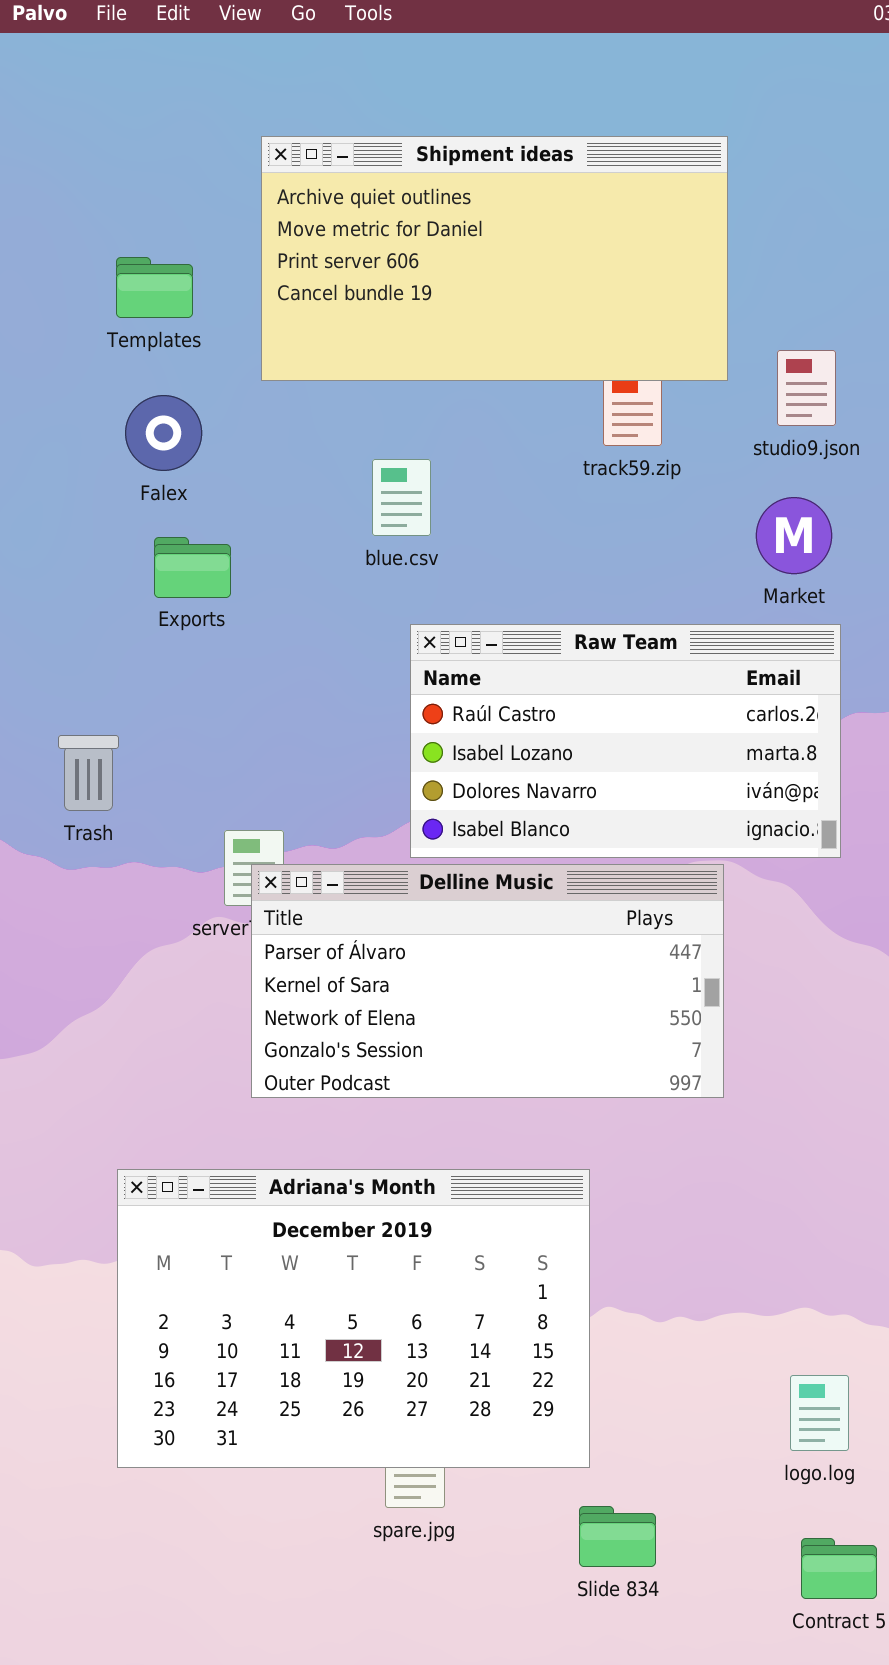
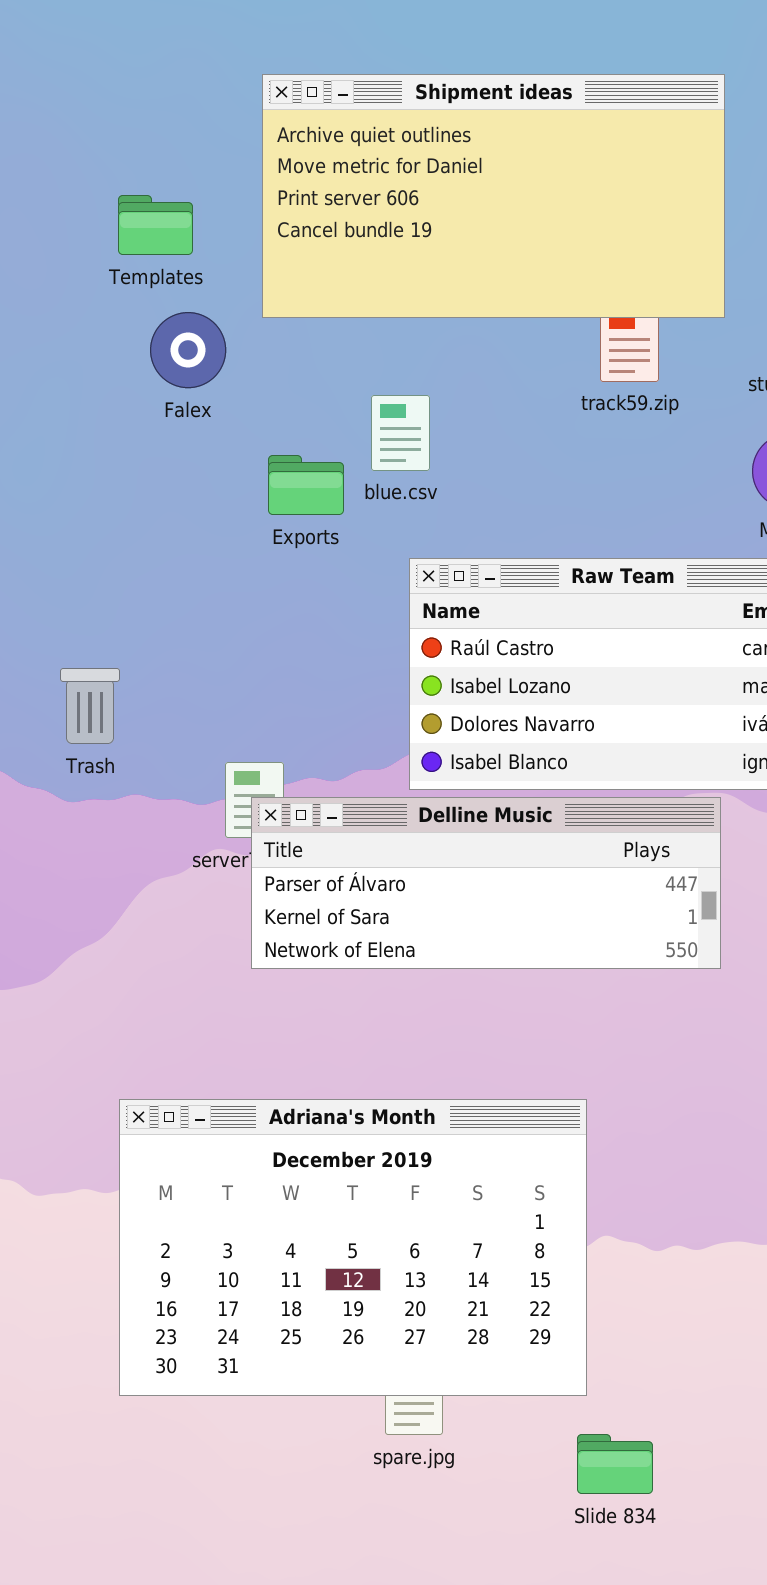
Falex: [125,395,202,471] -> [150,312,226,388], moved
Exports: [154,537,231,598] -> [268,455,344,515], moved
Delline Music: [251,864,724,1098] -> [251,797,721,969], resized

